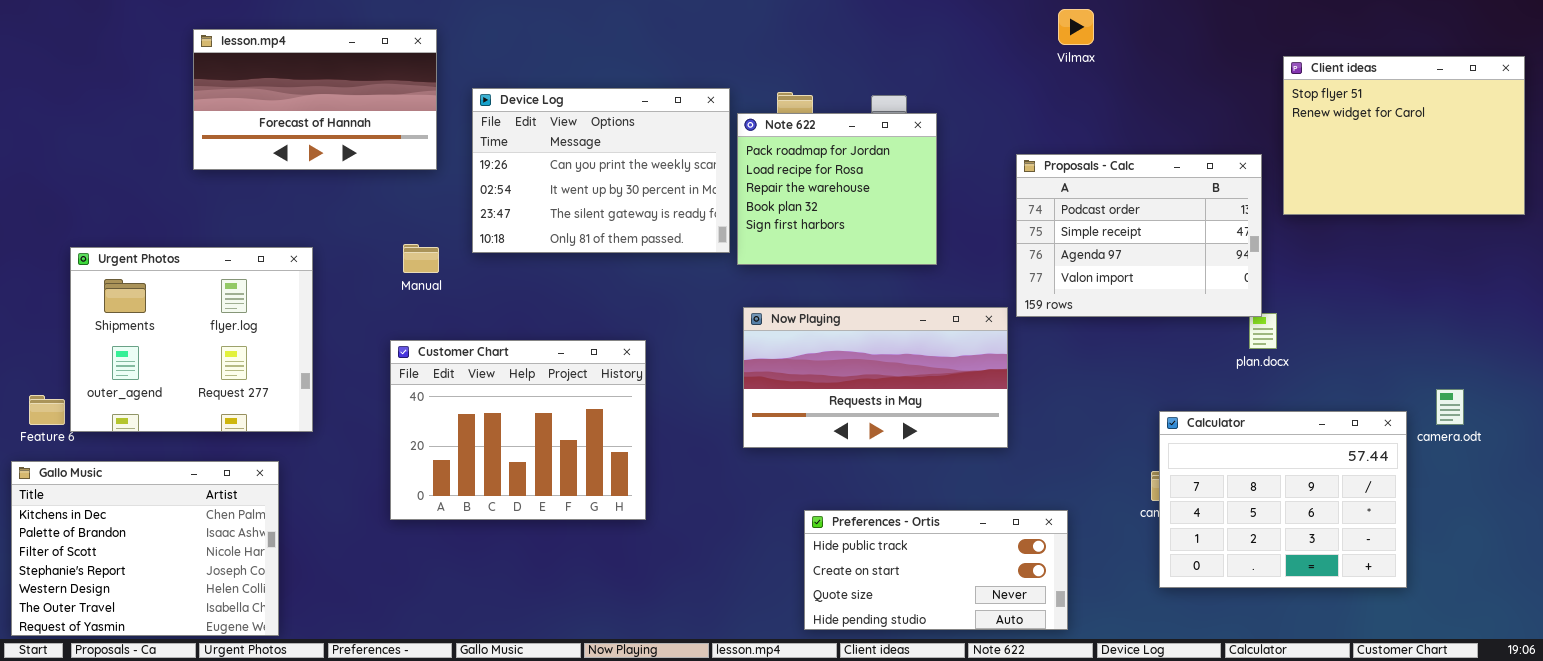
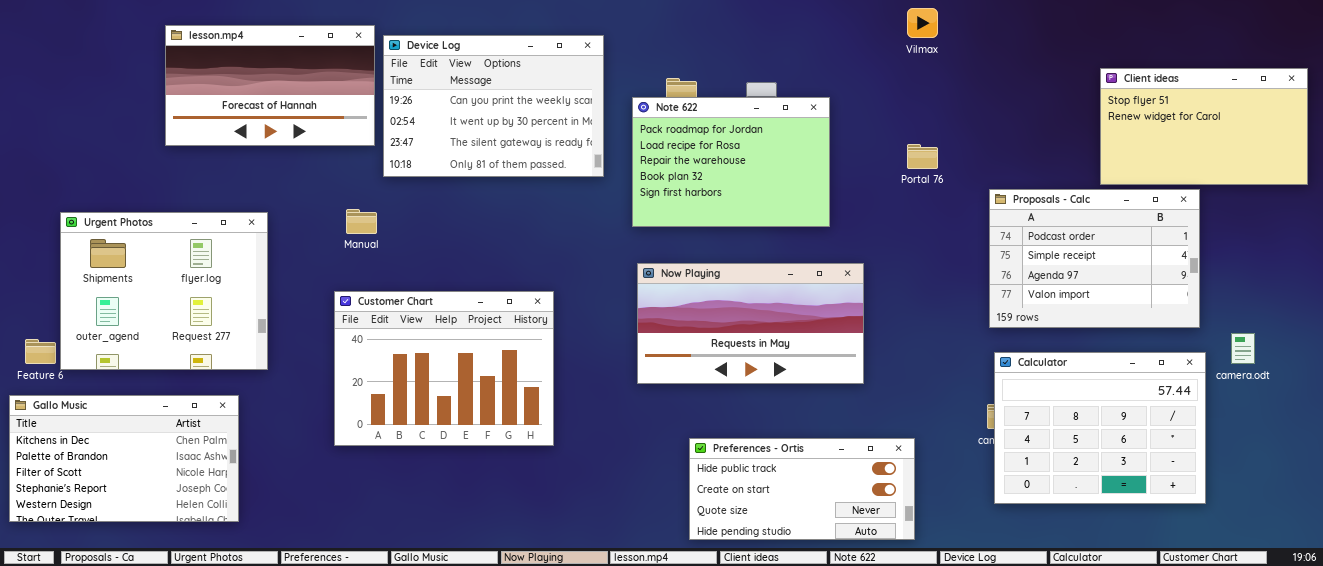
Client ideas: [1283,56,1525,215] -> [1100,68,1308,185], resized
Device Log: [472,88,730,253] -> [383,35,604,177], moved
Note 622: [737,113,937,265] -> [632,97,830,227], resized
Proposals - Calc: [1016,154,1262,317] -> [989,189,1200,328], moved
Gallo Music: [11,461,279,636] -> [9,395,239,522], resized

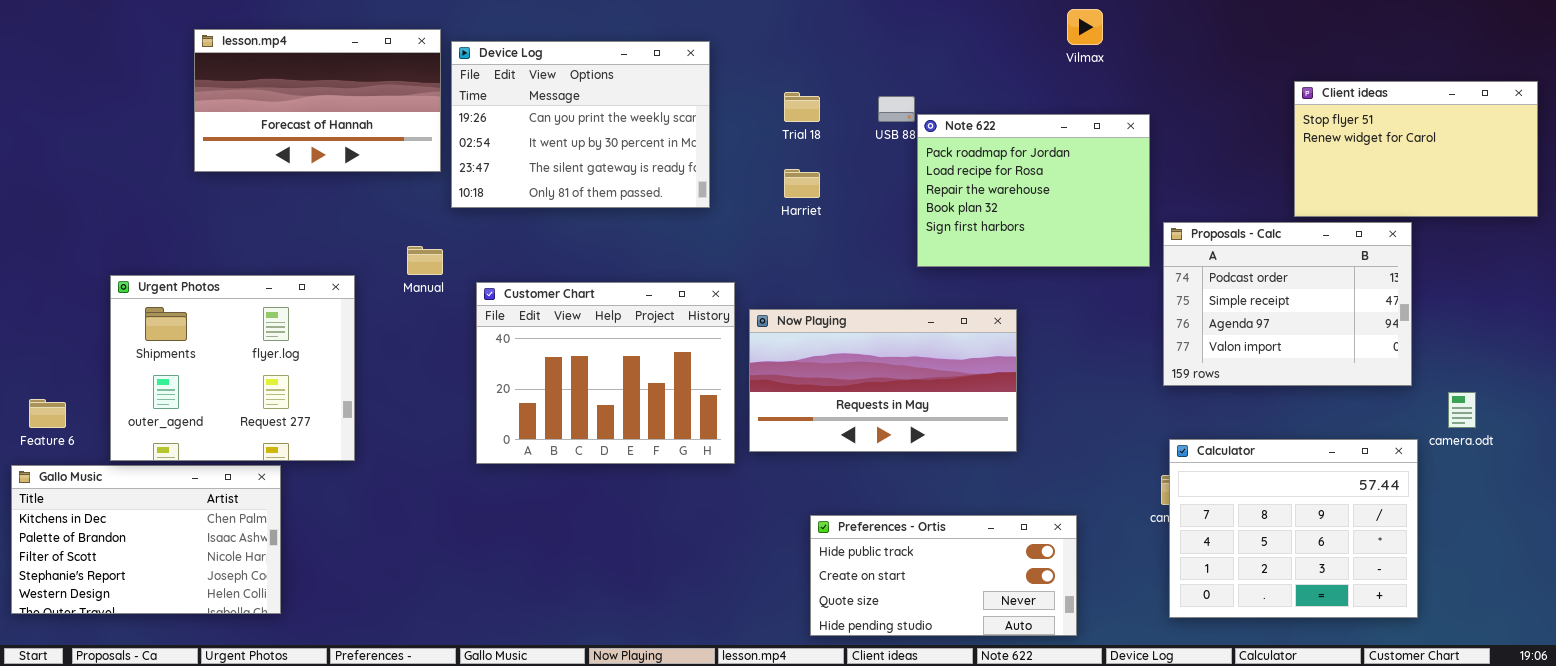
Note 622: [632,97,830,227] -> [917,114,1150,267], moved
Urgent Photos: [60,212,268,370] -> [110,275,355,461], moved
Customer Chart: [334,291,554,446] -> [476,282,735,464], moved
Calculator: [994,352,1206,504] -> [1169,439,1418,618], moved

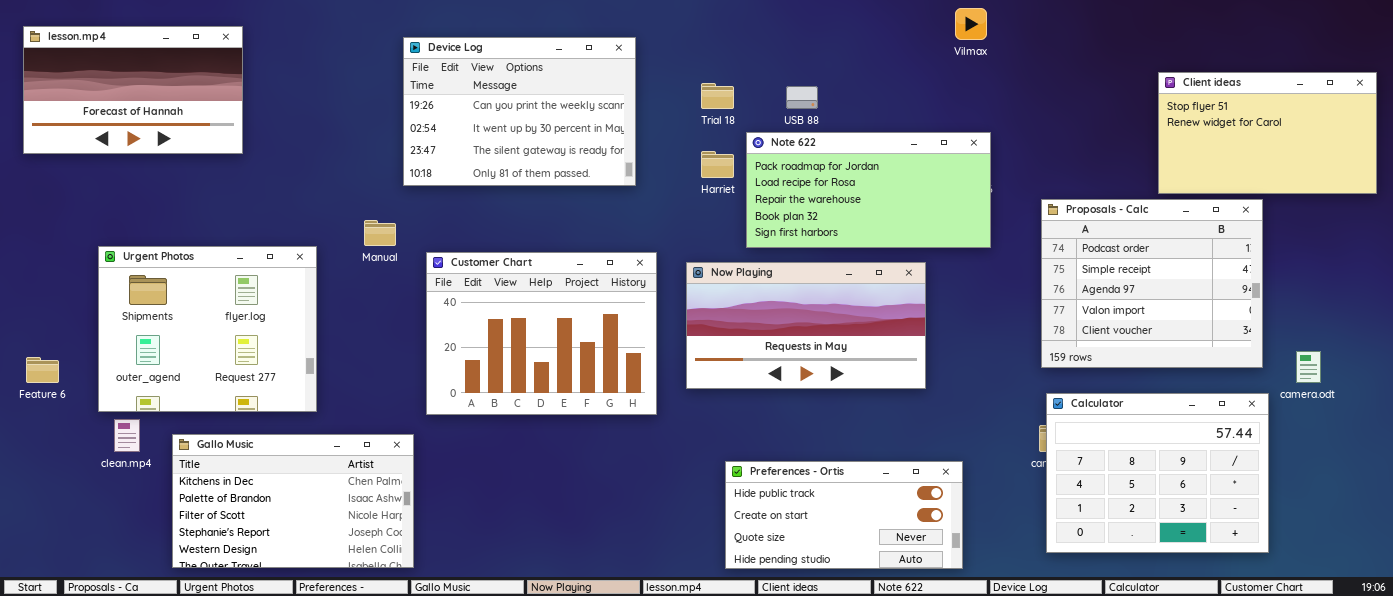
lesson.mp4: [194,29,441,172] -> [23,26,243,154], moved
Note 622: [917,114,1150,267] -> [746,132,991,248], moved, resized
Proposals - Calc: [1163,222,1412,386] -> [1041,199,1263,368], resized
Now Playing: [749,309,1017,452] -> [686,262,926,389], moved
Gallo Music: [11,465,281,614] -> [172,434,414,568], moved

